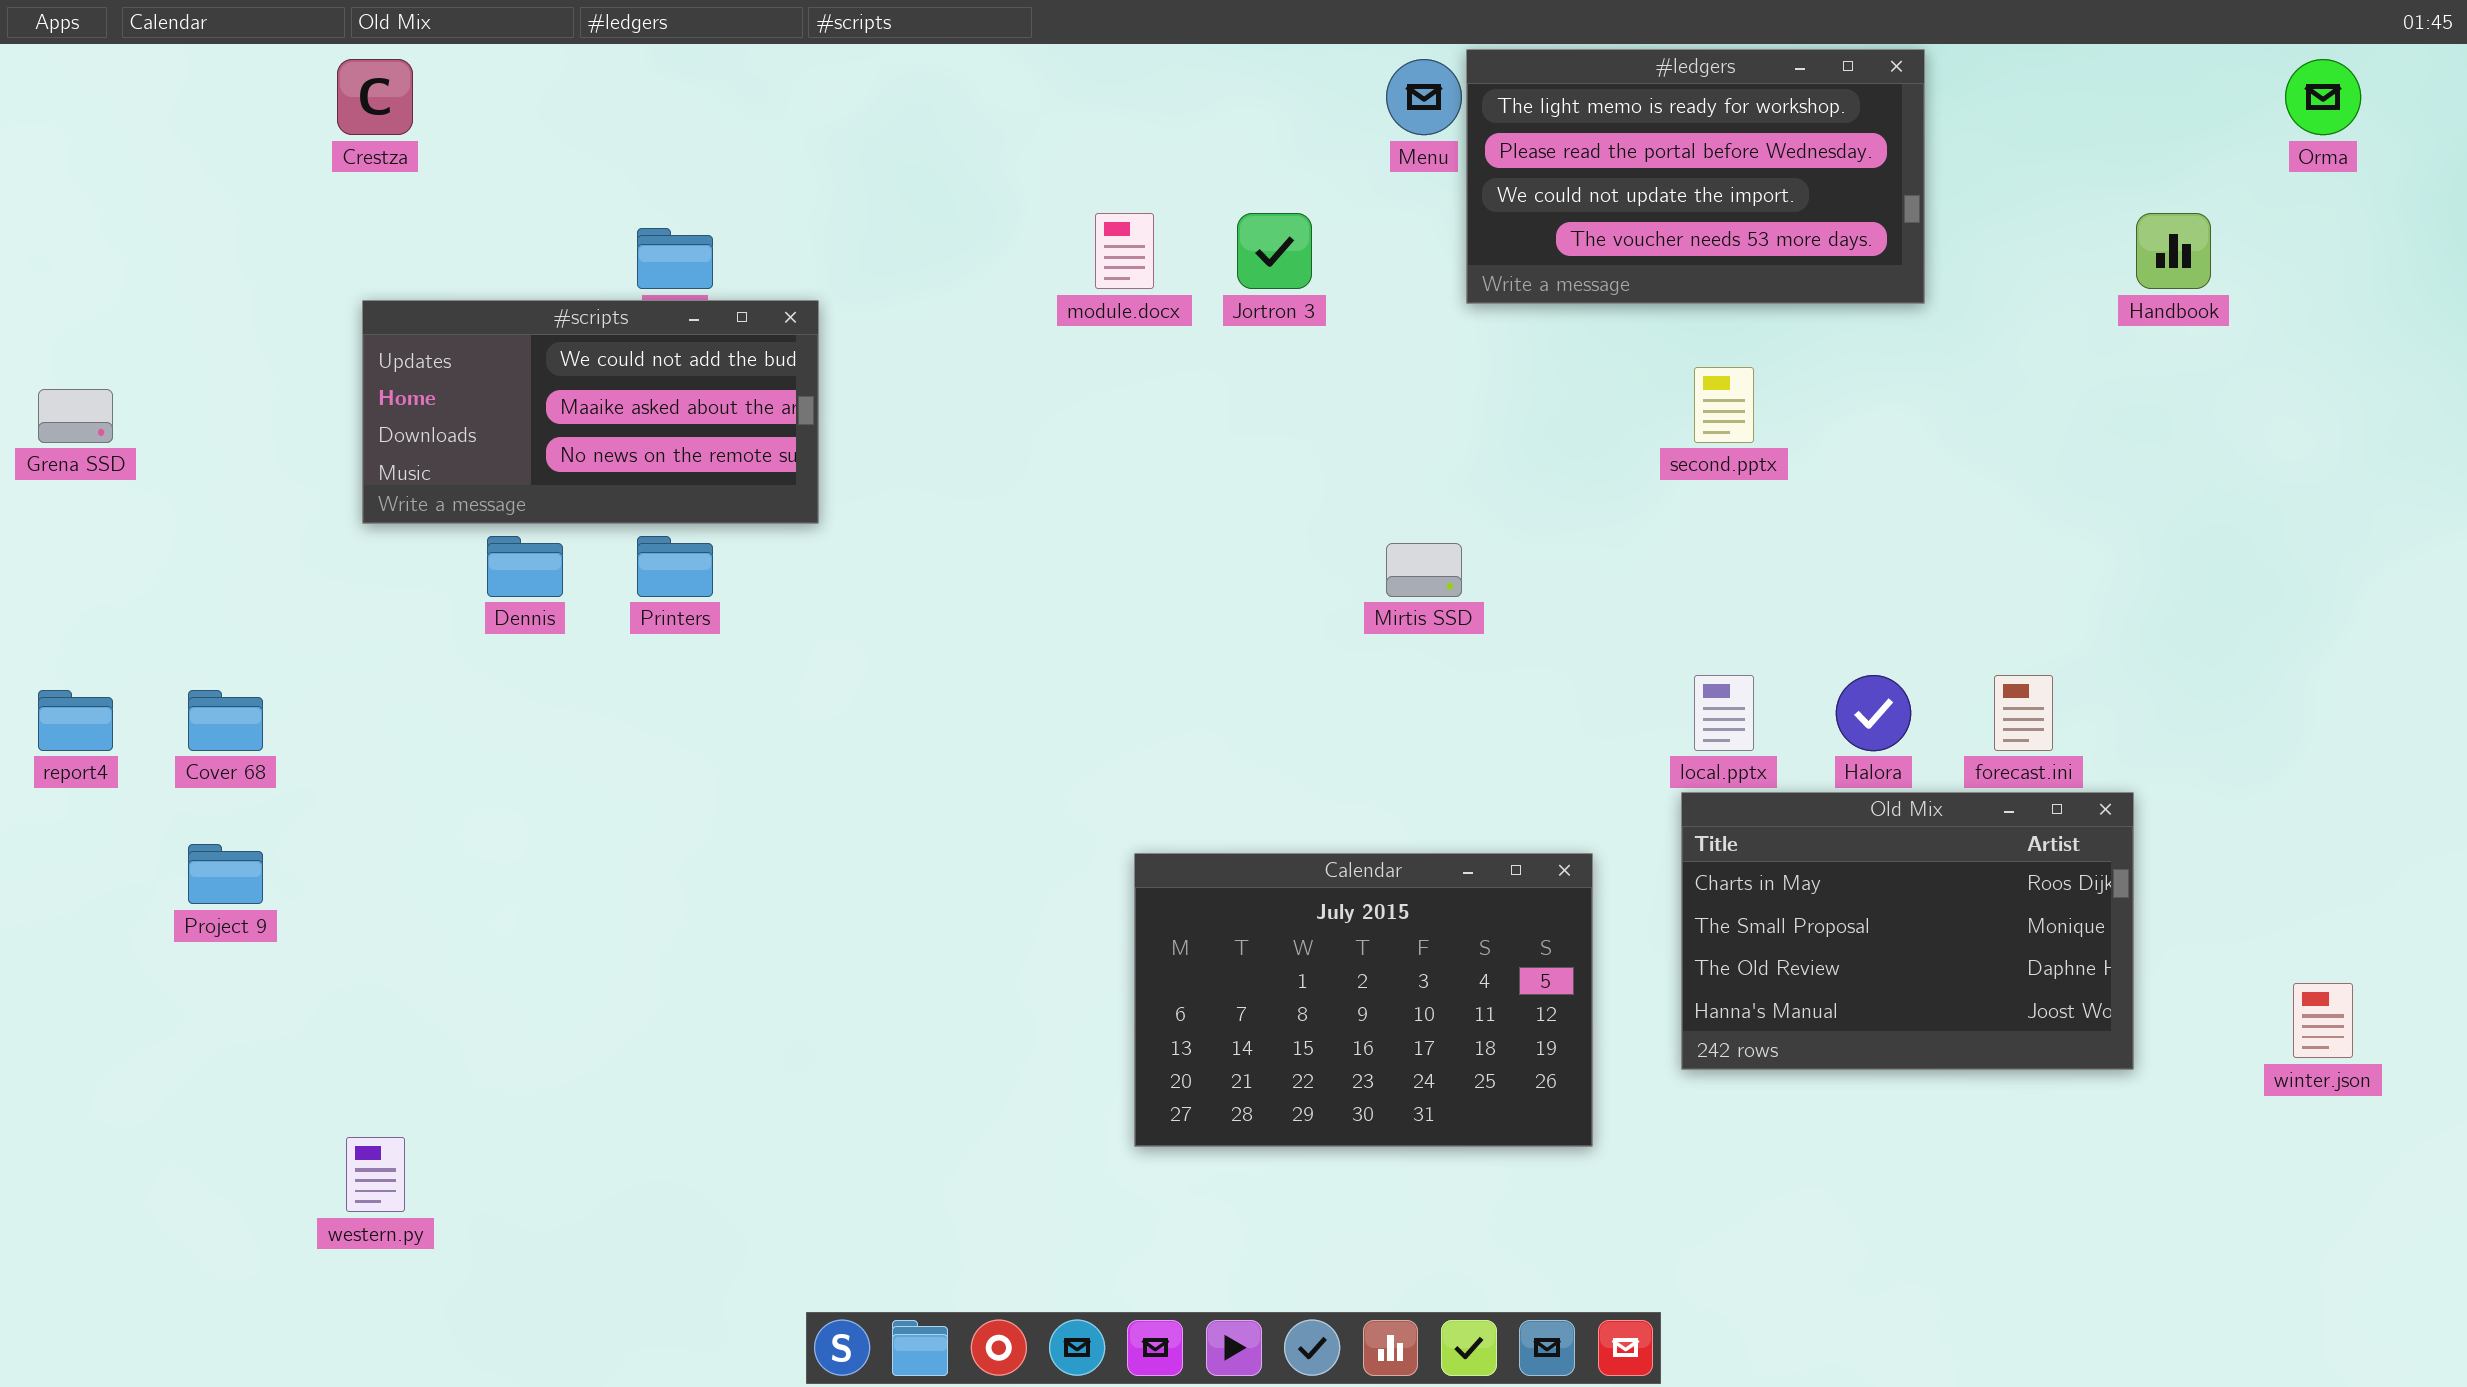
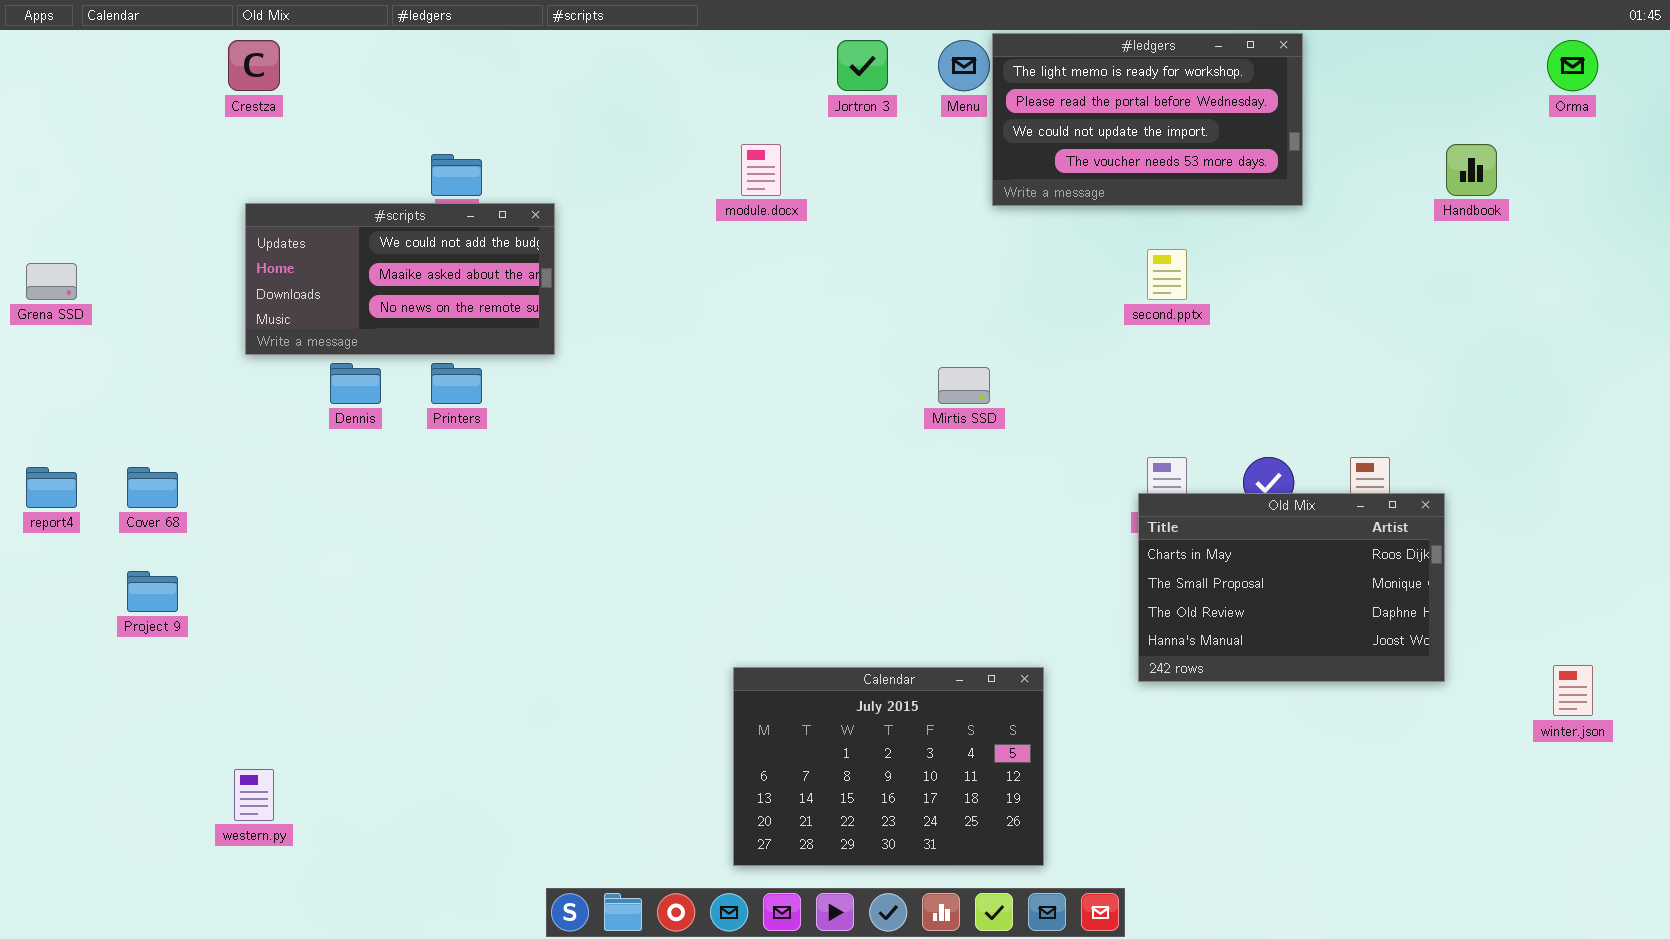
Jortron 3: [1237,213,1312,289] -> [837,40,888,91], moved
Old Mix: [1681,792,2134,1070] -> [1138,493,1445,682], moved
Calendar: [1134,853,1593,1147] -> [733,667,1044,866], moved

